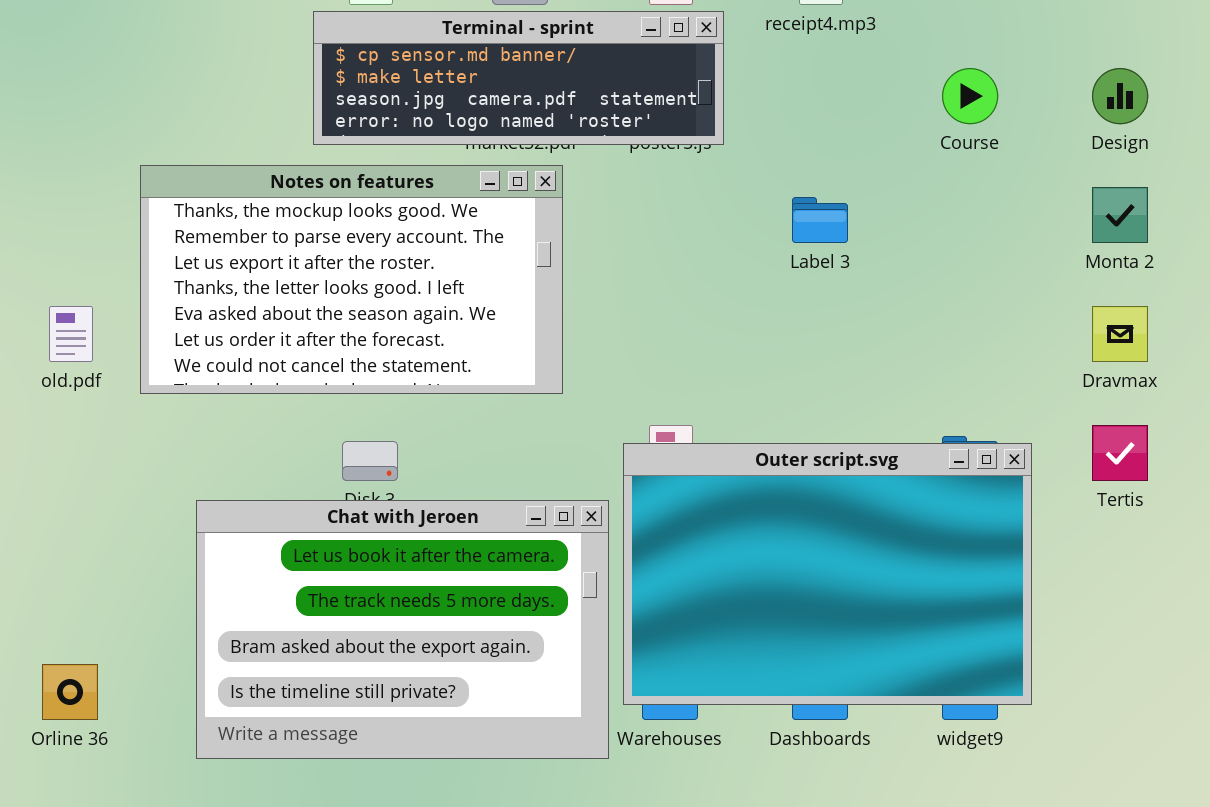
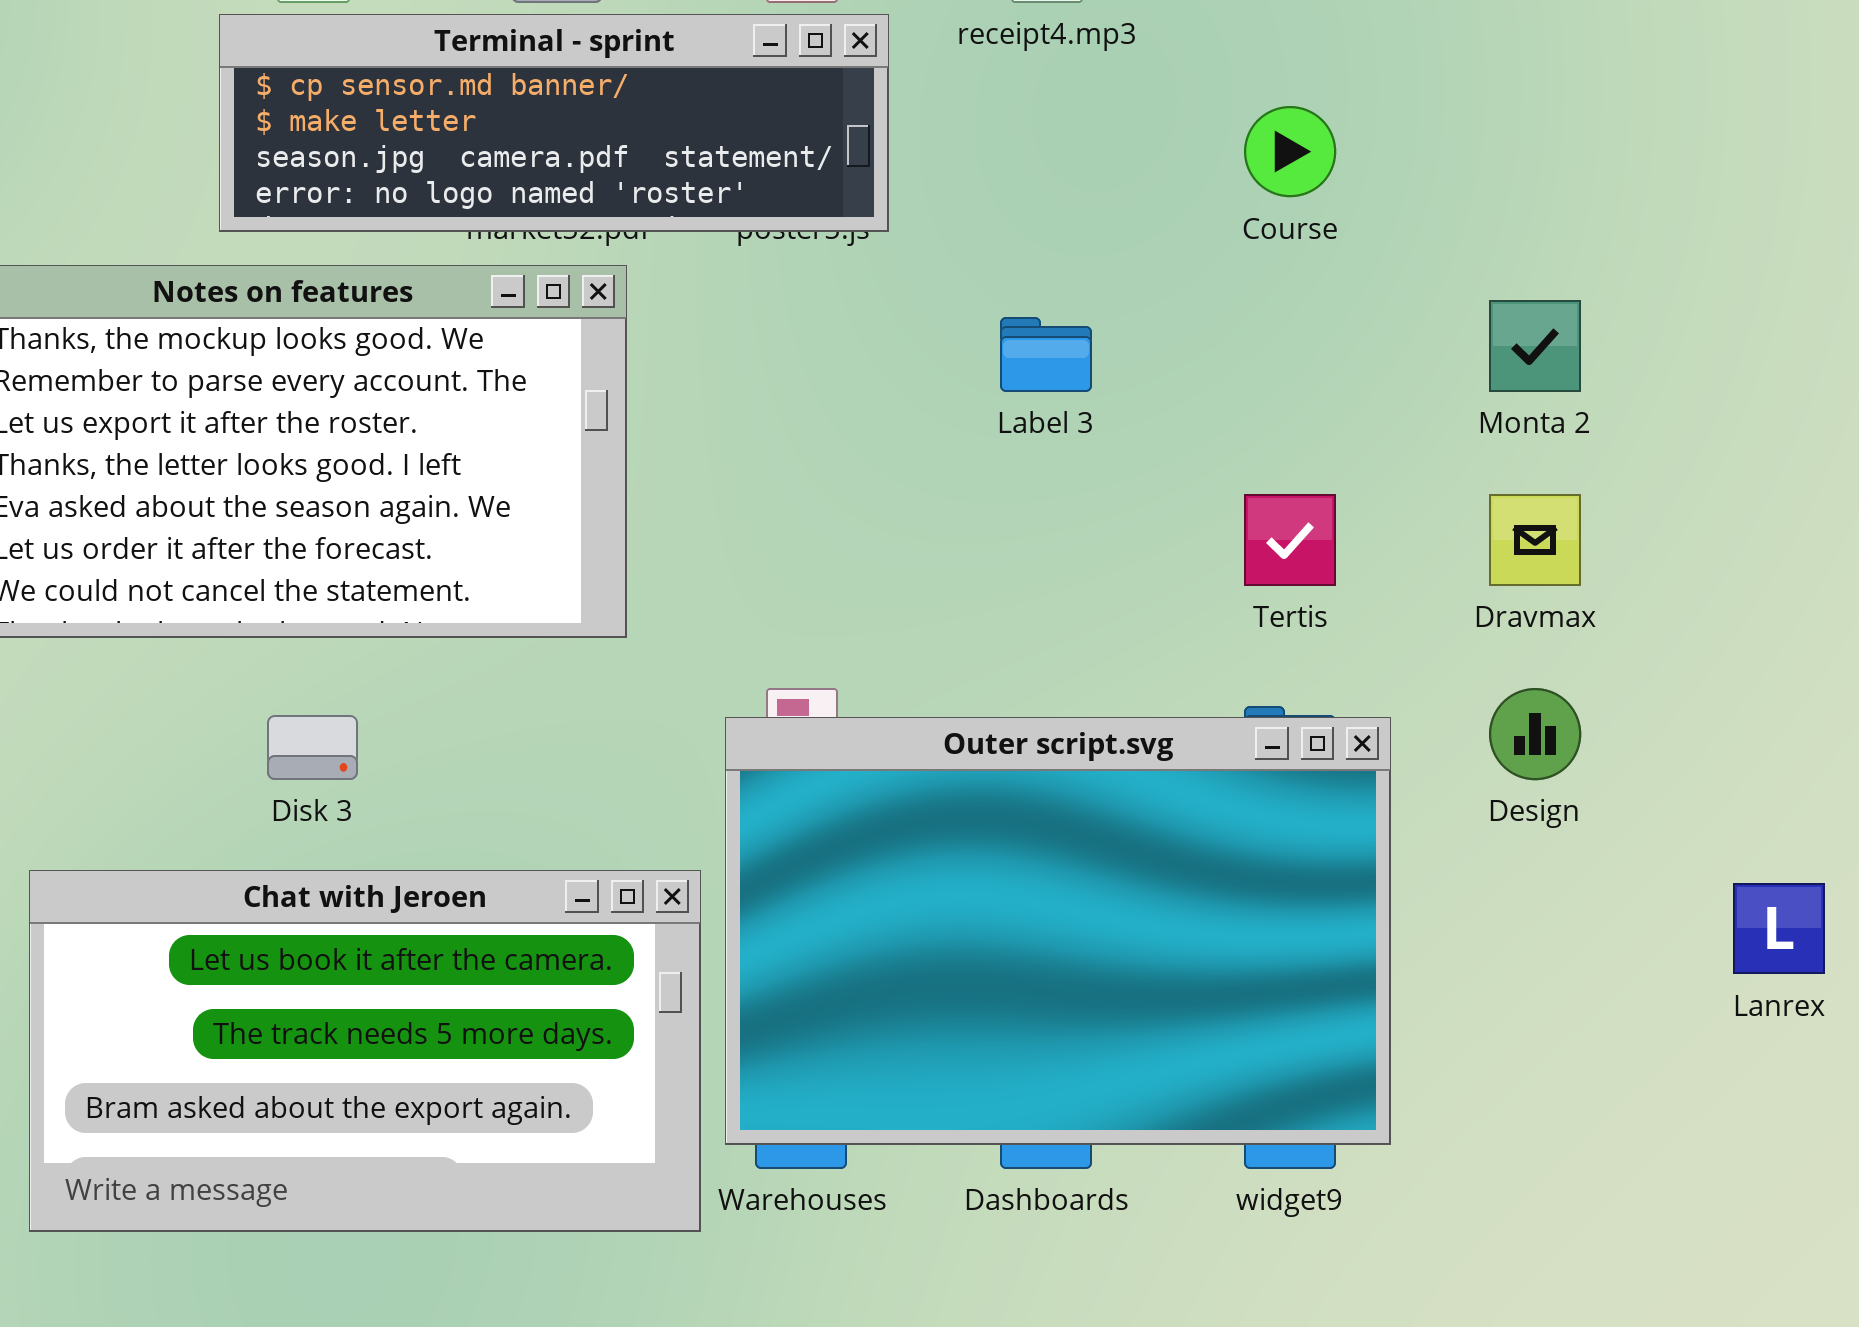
Design: [1092,68,1148,124] -> [1489,688,1581,780], moved
Tertis: [1092,425,1148,481] -> [1244,494,1336,586], moved
Chat with Jeroen: [196,500,609,759] -> [29,870,701,1232], resized

